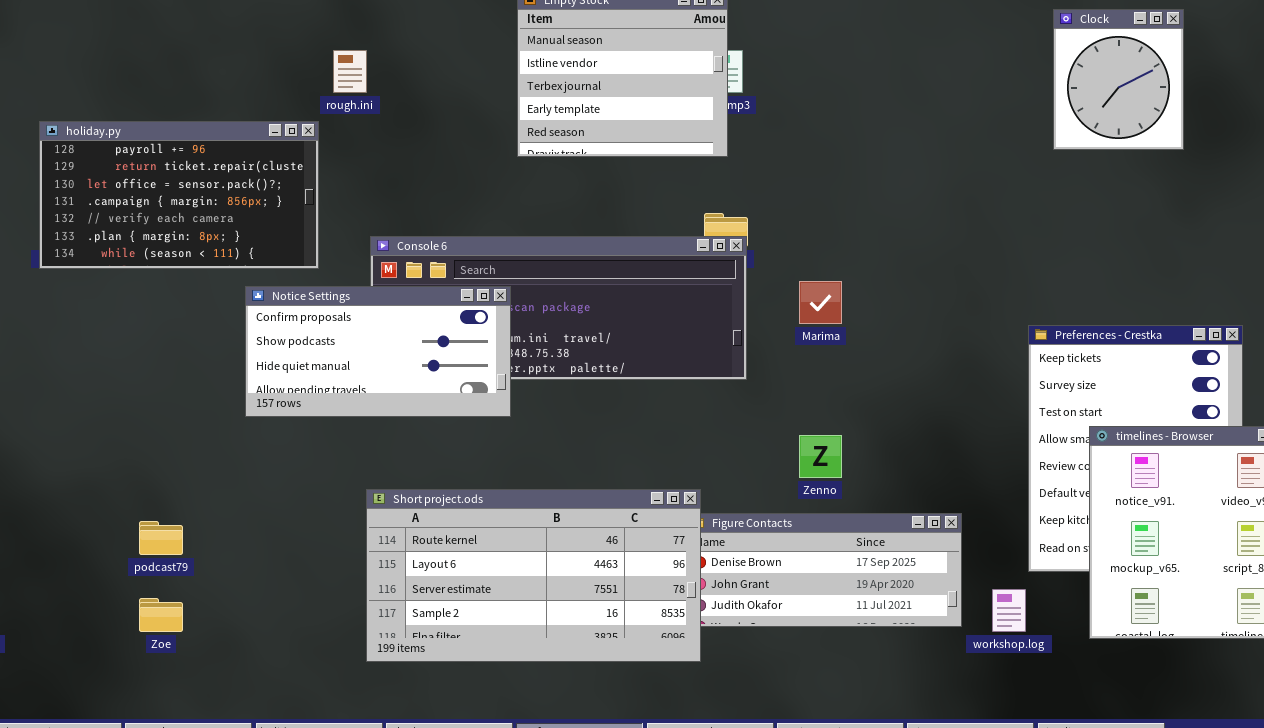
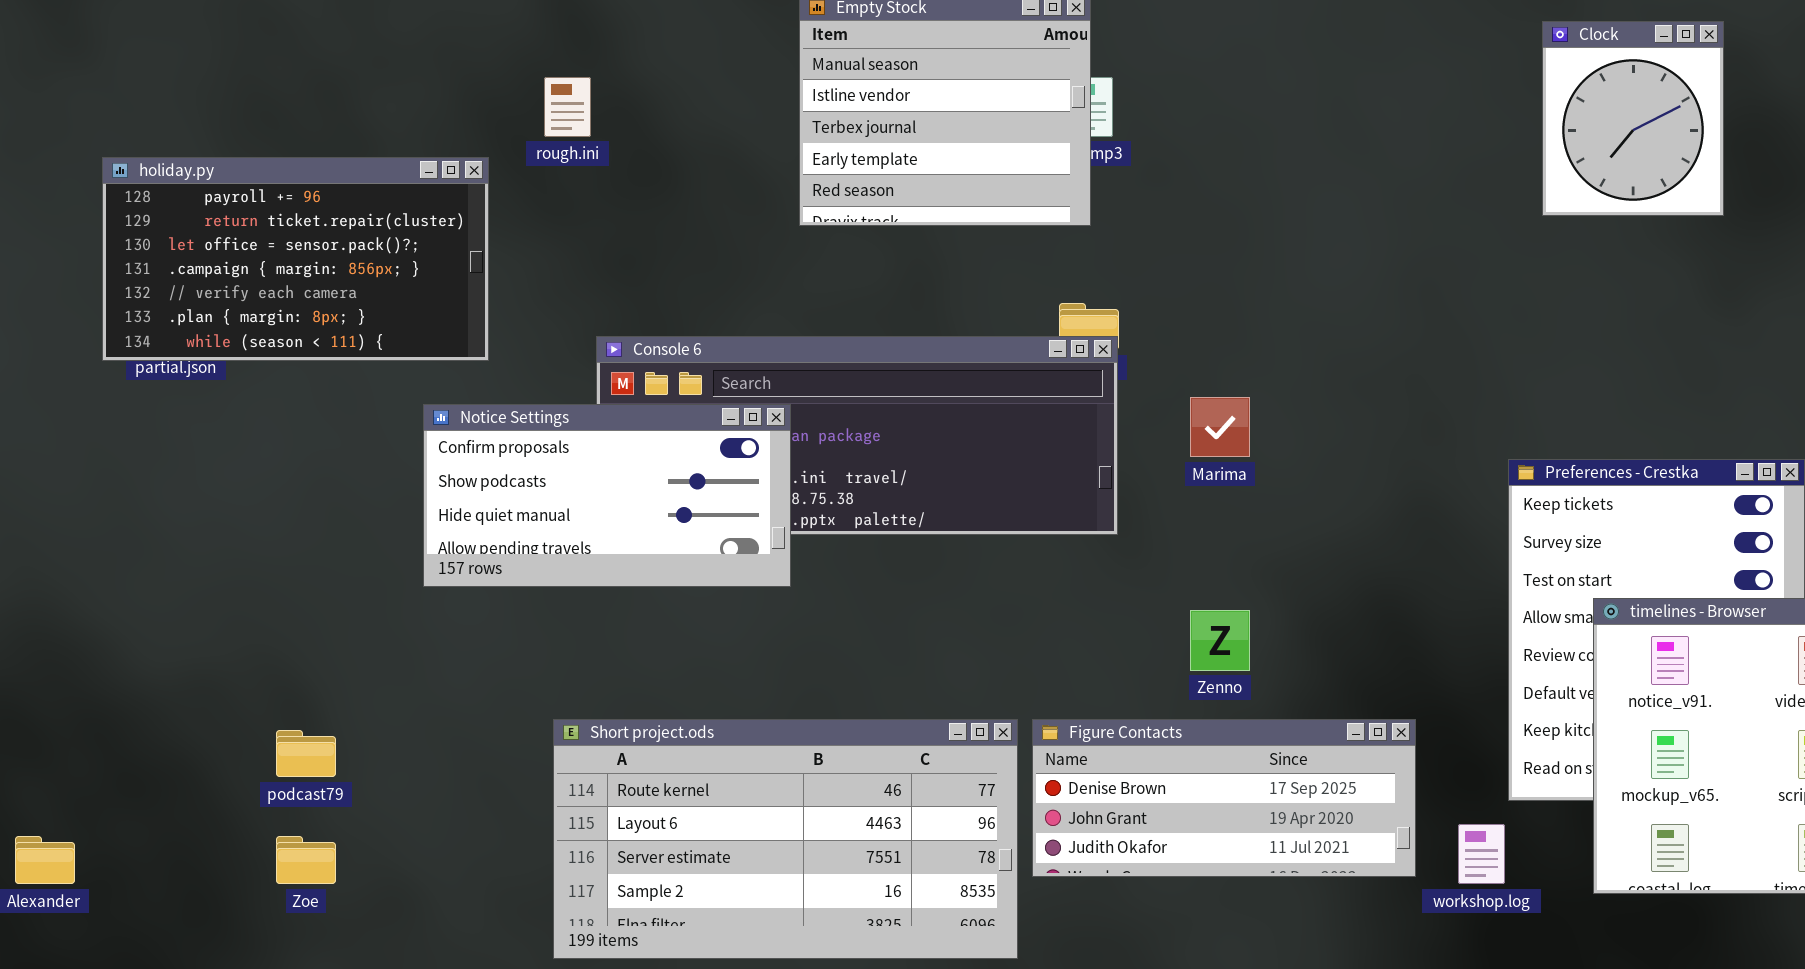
holiday.py: [39,121,319,269] -> [102,157,489,361], moved
Short project.ods: [366,489,701,662] -> [553,719,1018,959], moved

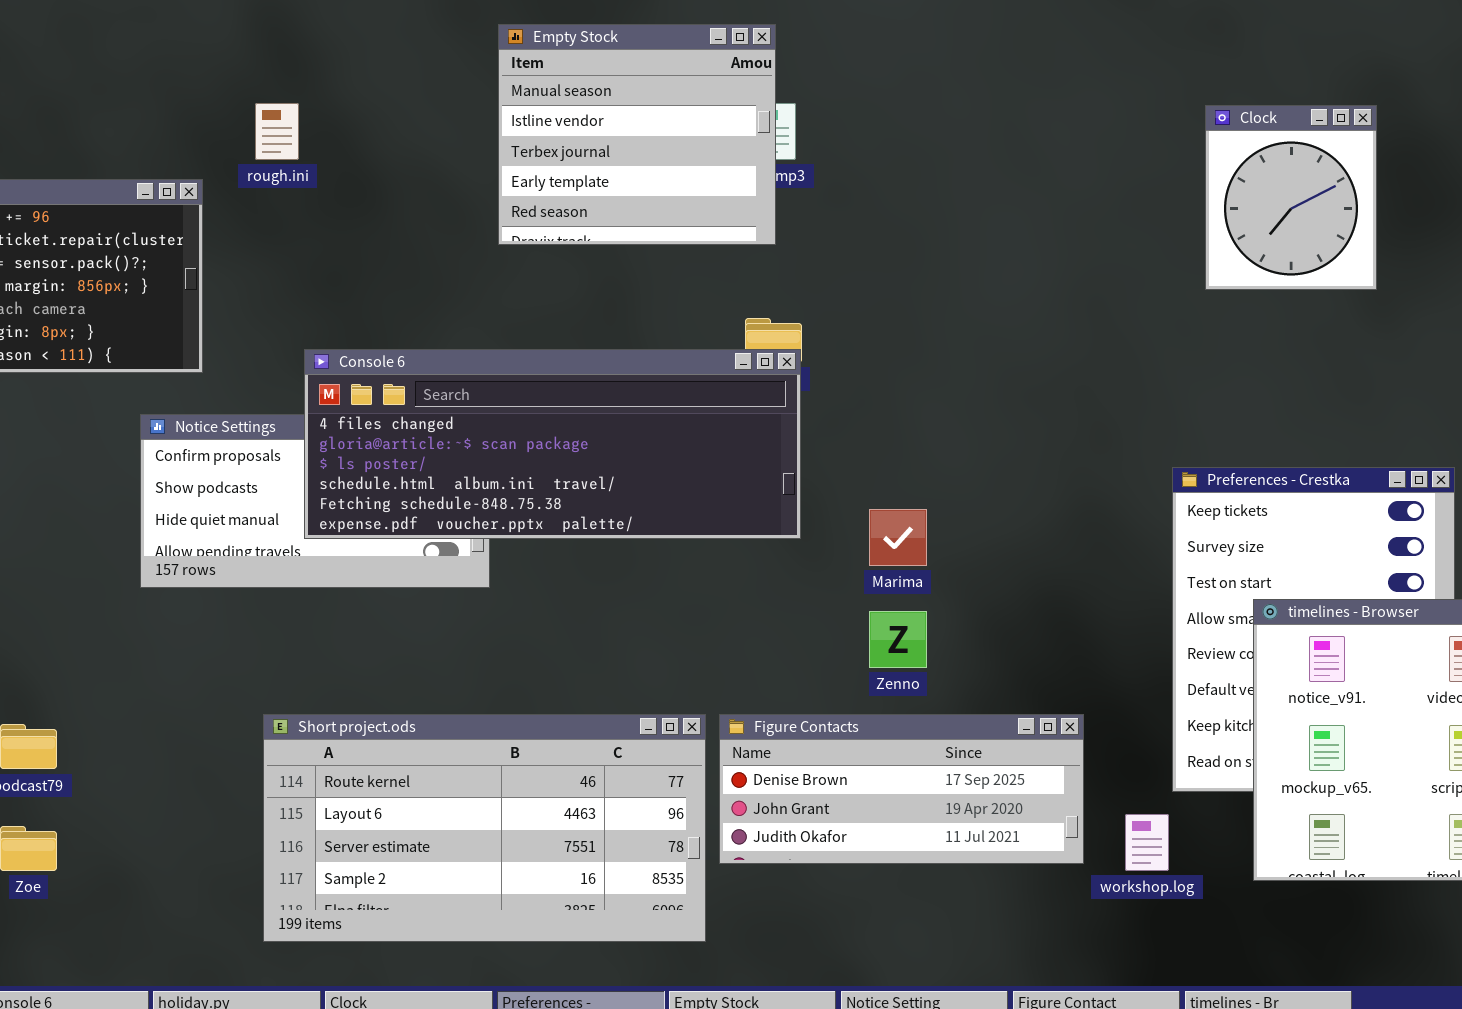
Clock: [1542,21,1724,216] -> [1205,105,1377,290], moved
Console 6: [596,336,1118,535] -> [304,349,801,539], raised
Marima: [1190,397,1250,457] -> [869,509,927,566], moved

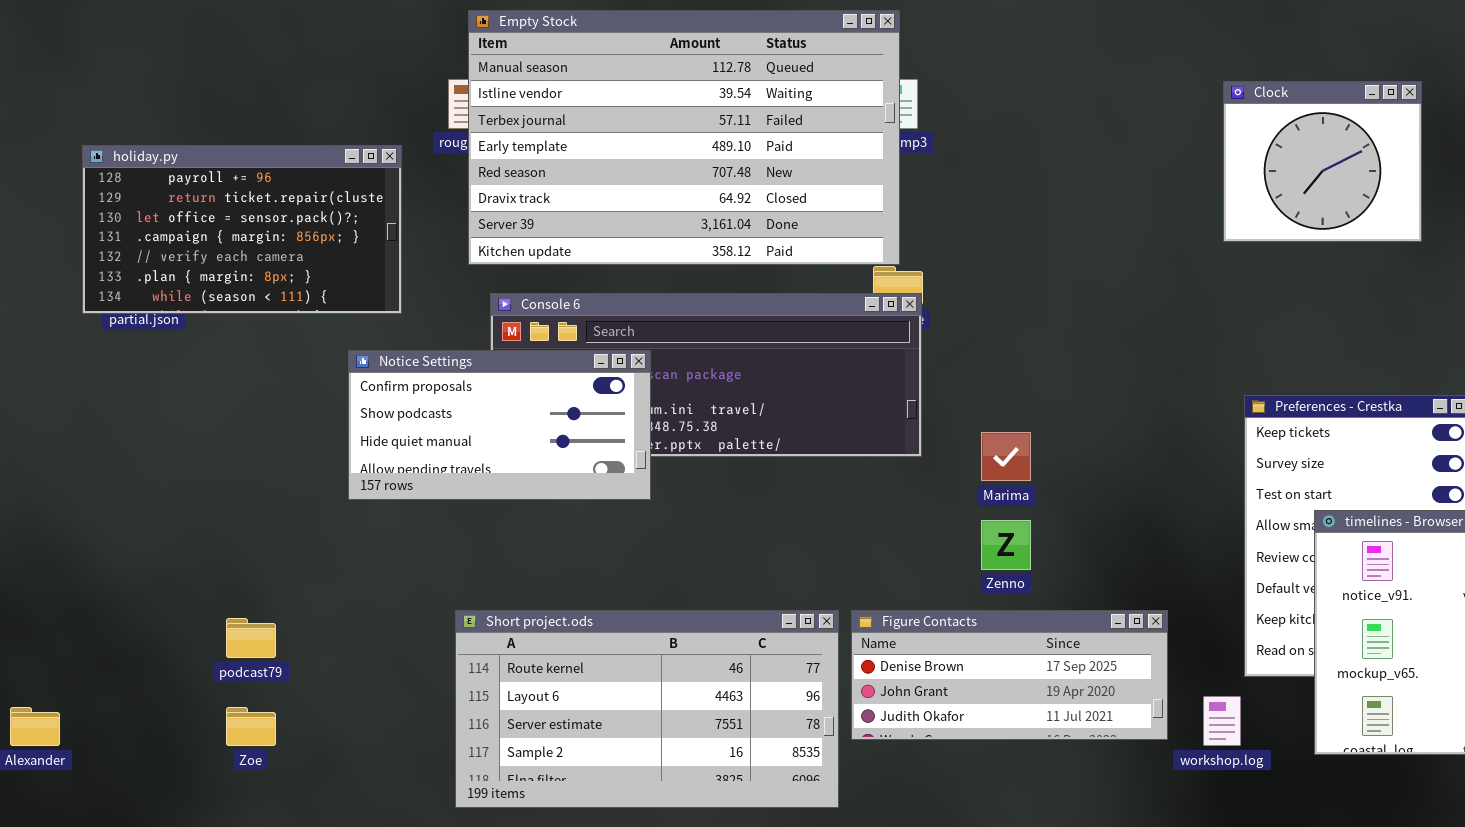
Empty Stock: [498,24,776,245] -> [468,10,900,265], resized
Clock: [1205,105,1377,290] -> [1223,81,1422,242], resized
Notice Settings: [140,414,490,588] -> [348,350,651,500], raised

